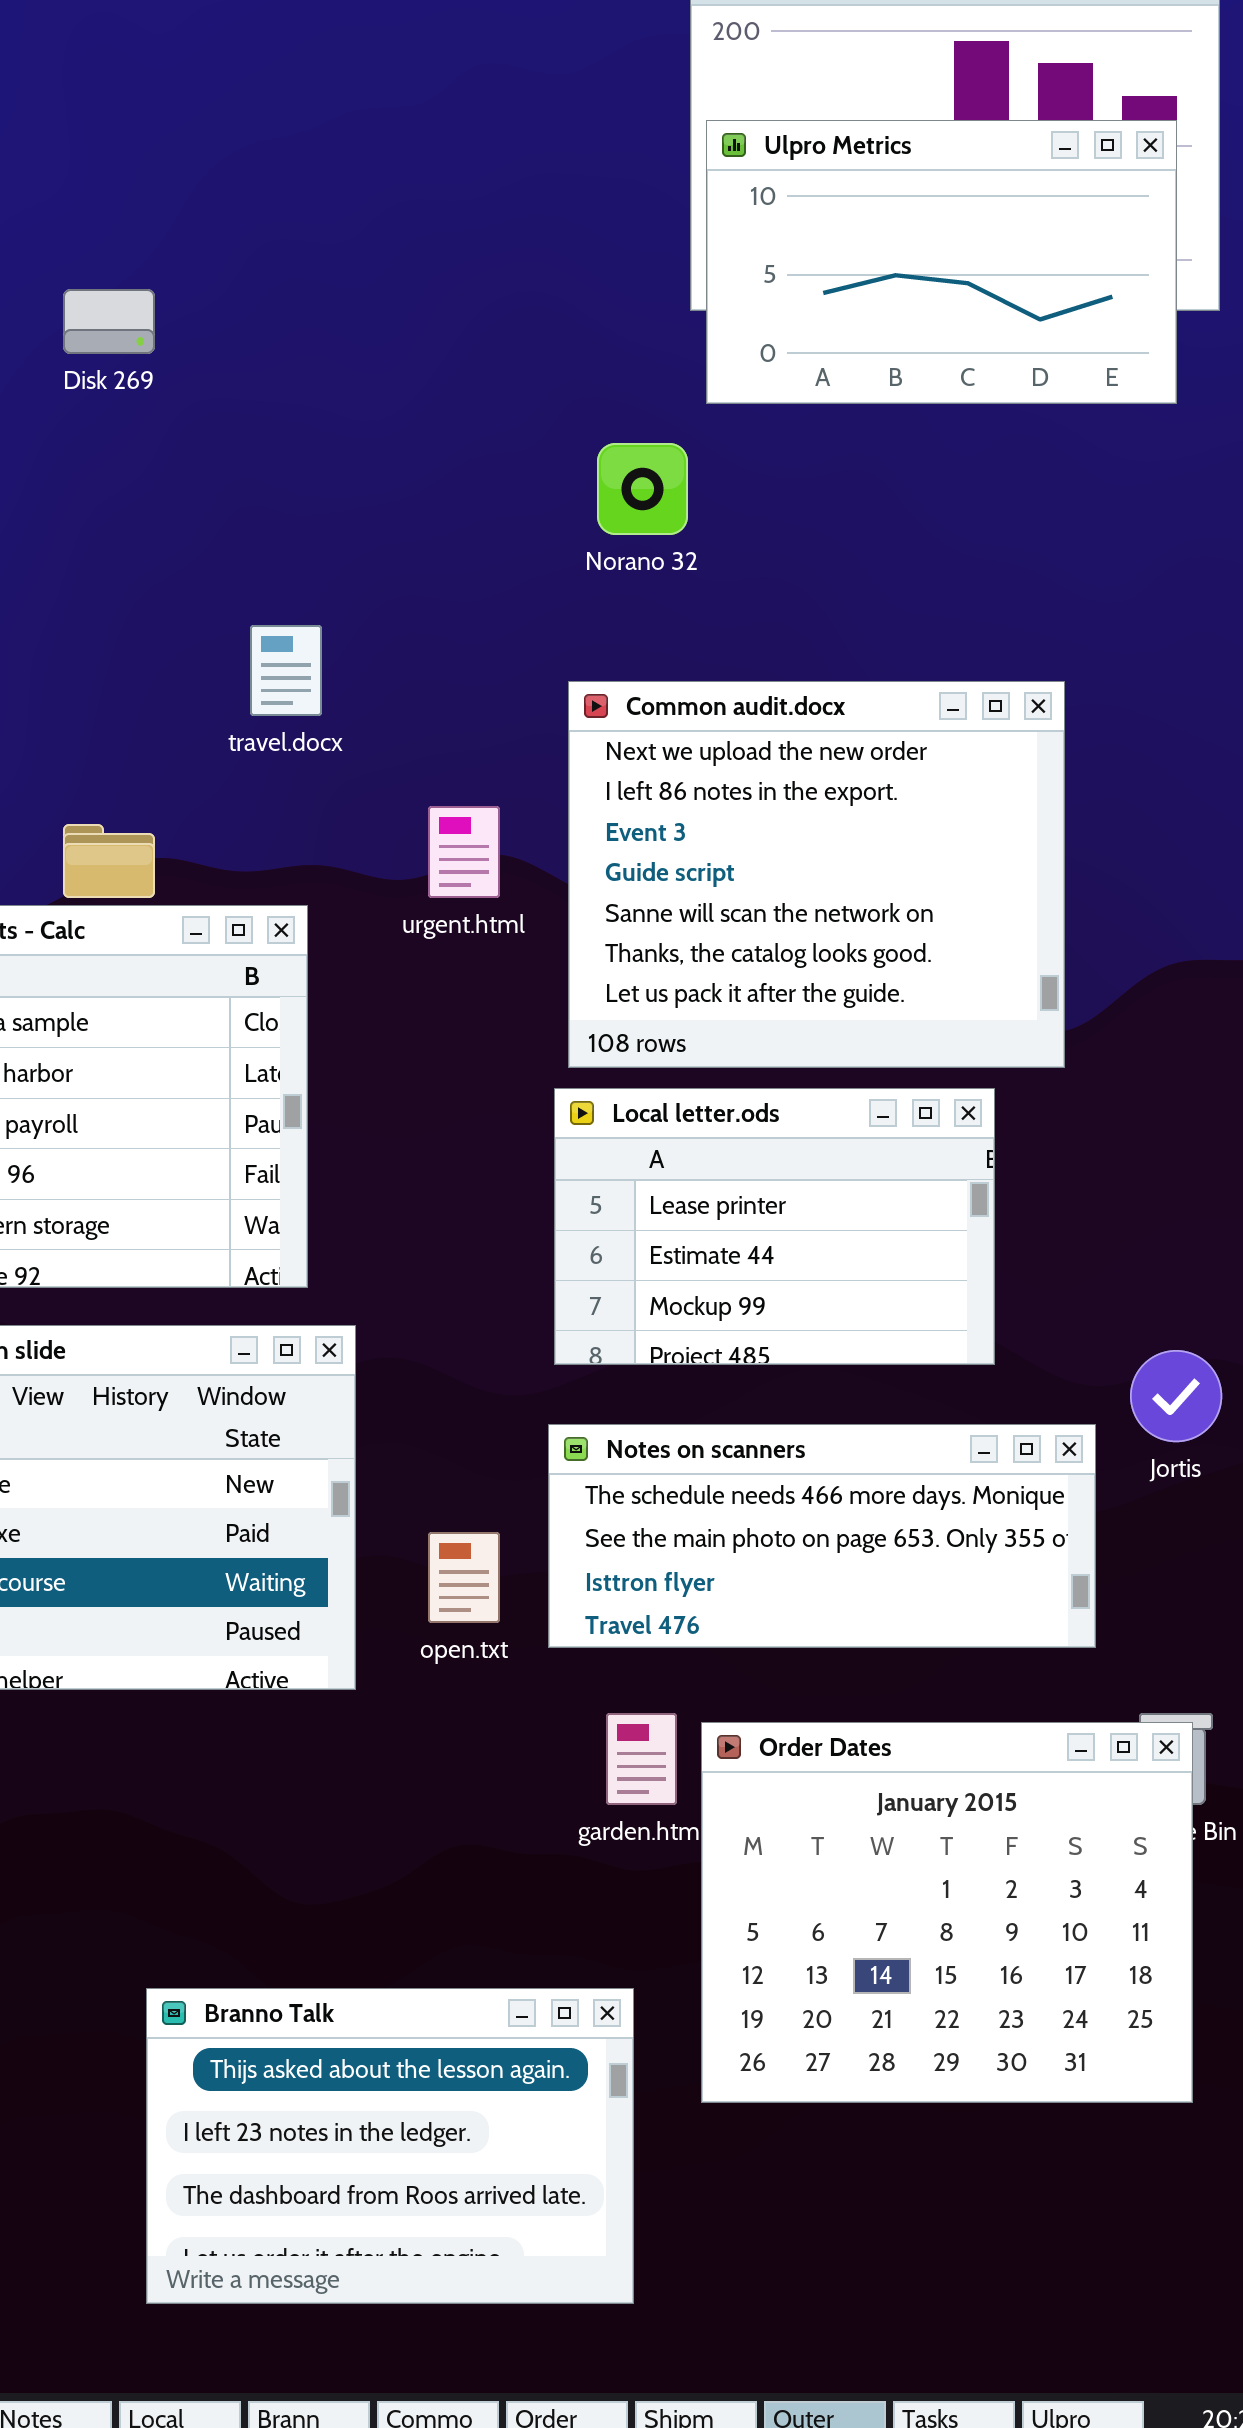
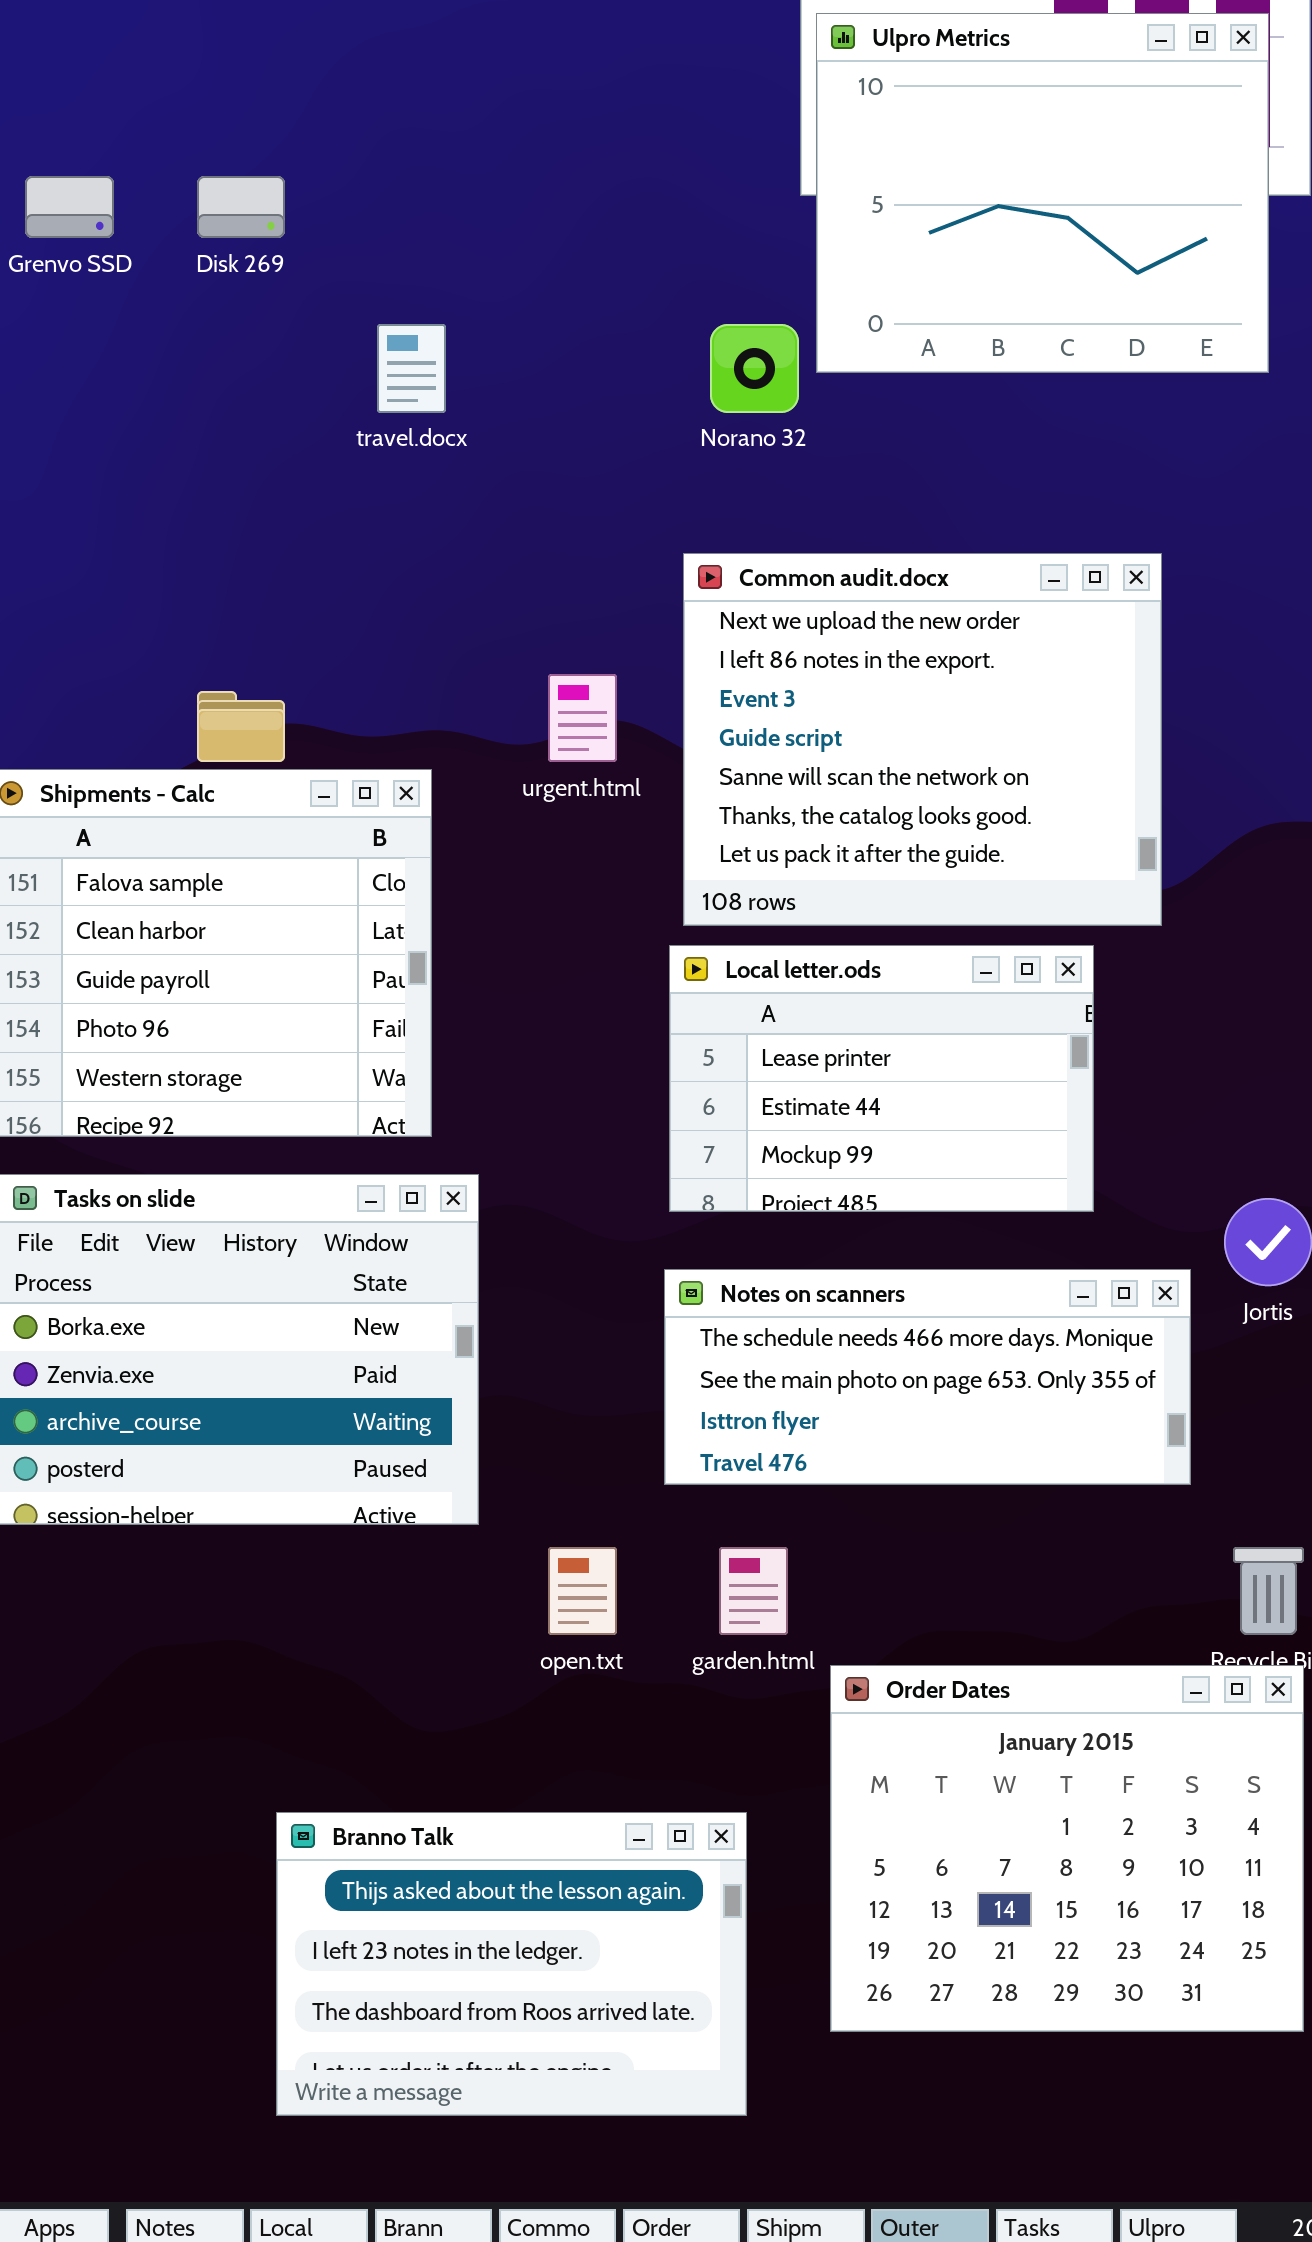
Ulpro Metrics: [706,120,1177,404] -> [816,13,1269,373], resized
travel.docx: [250,625,322,716] -> [377,324,446,413], moved
open.txt: [428,1532,500,1623] -> [548,1547,617,1635], moved
Order Dates: [701,1722,1193,2103] -> [830,1665,1304,2032], moved

